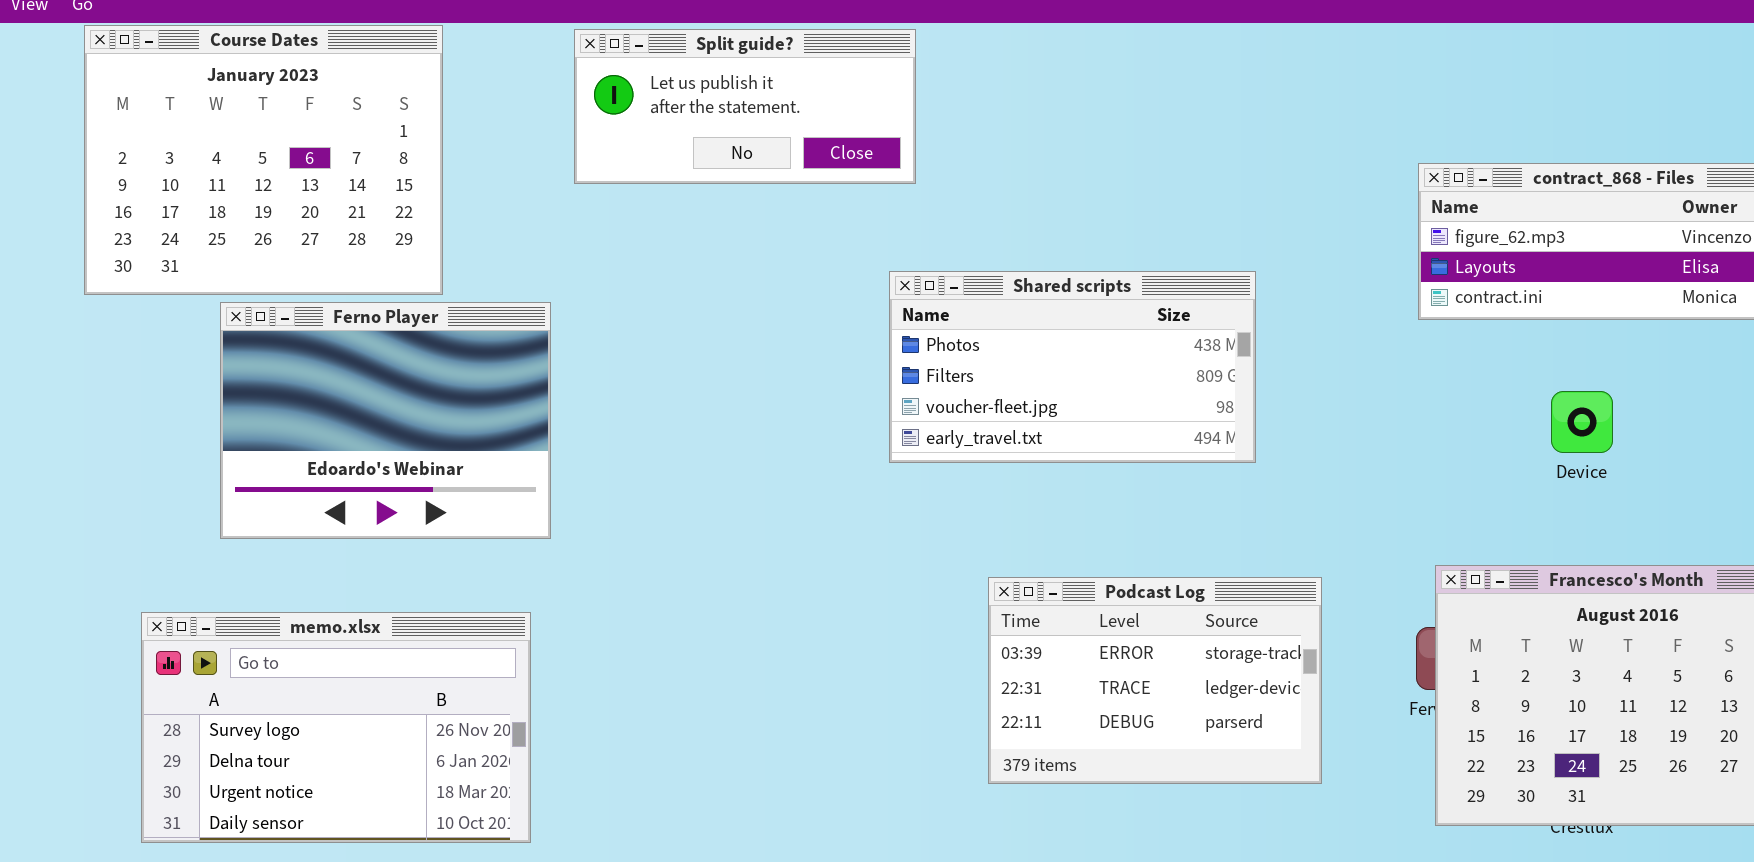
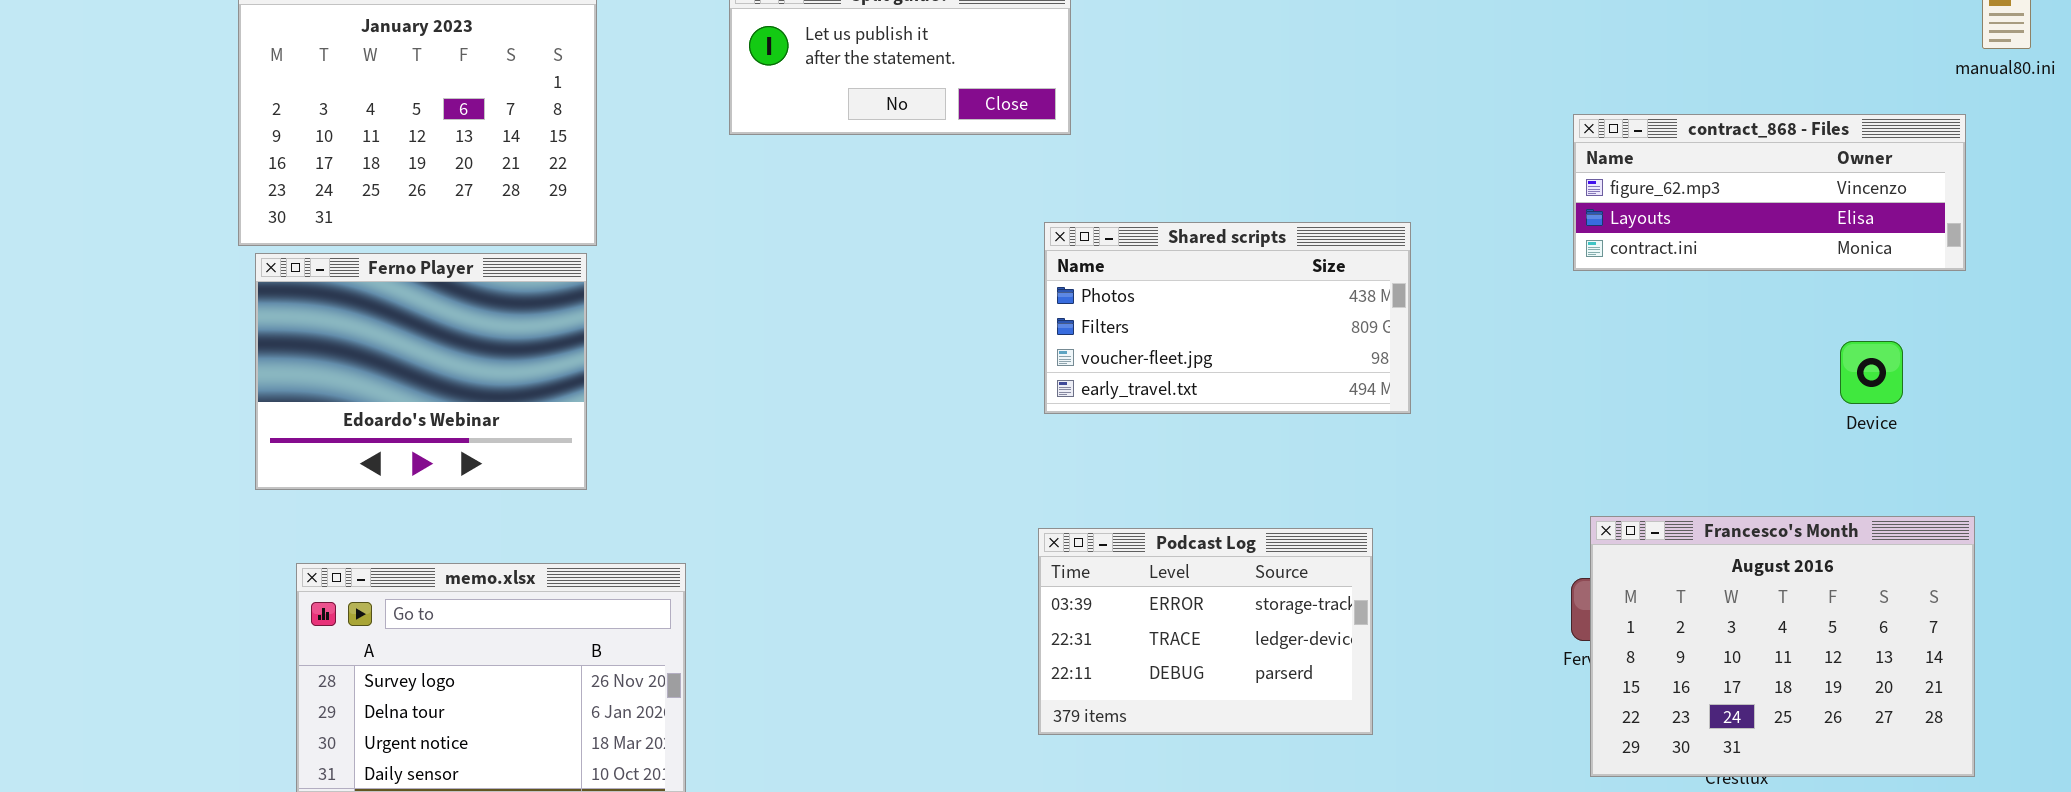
Ferno Player: [220,302,551,539] -> [255,253,587,490], moved
Device: [1551,391,1613,453] -> [1840,341,1903,404], moved
Podcast Log: [988,577,1322,784] -> [1038,528,1373,735], moved

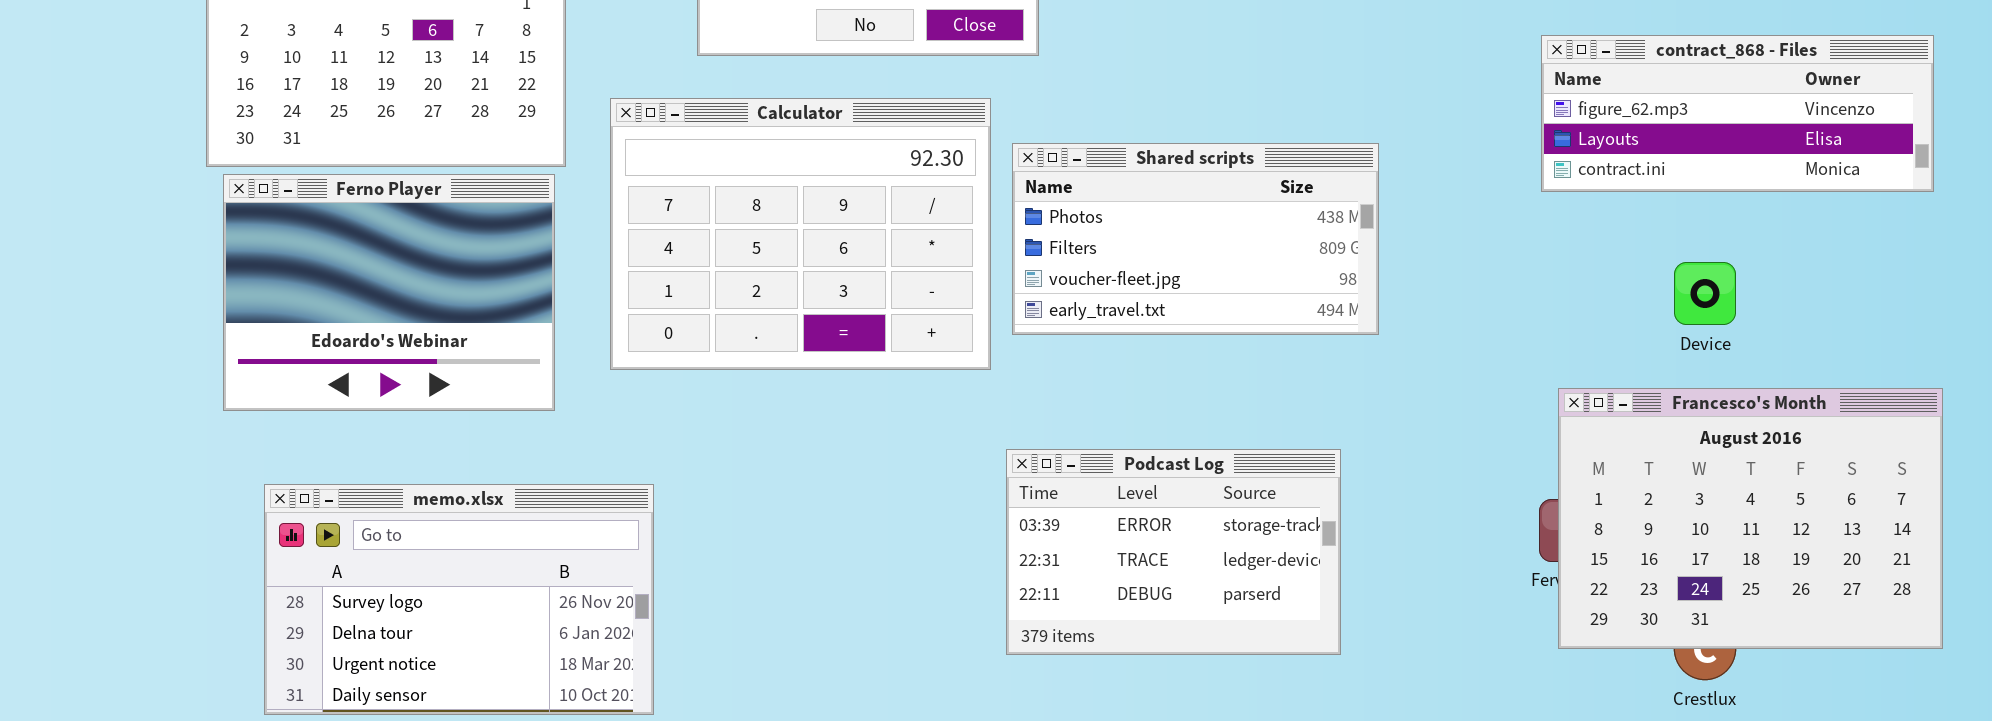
Calculator: none -> [610,98,991,370], opened
Device: [1840,341,1903,404] -> [1674,262,1736,325], moved
Francesco's Month: [1590,516,1975,777] -> [1558,388,1943,649], moved

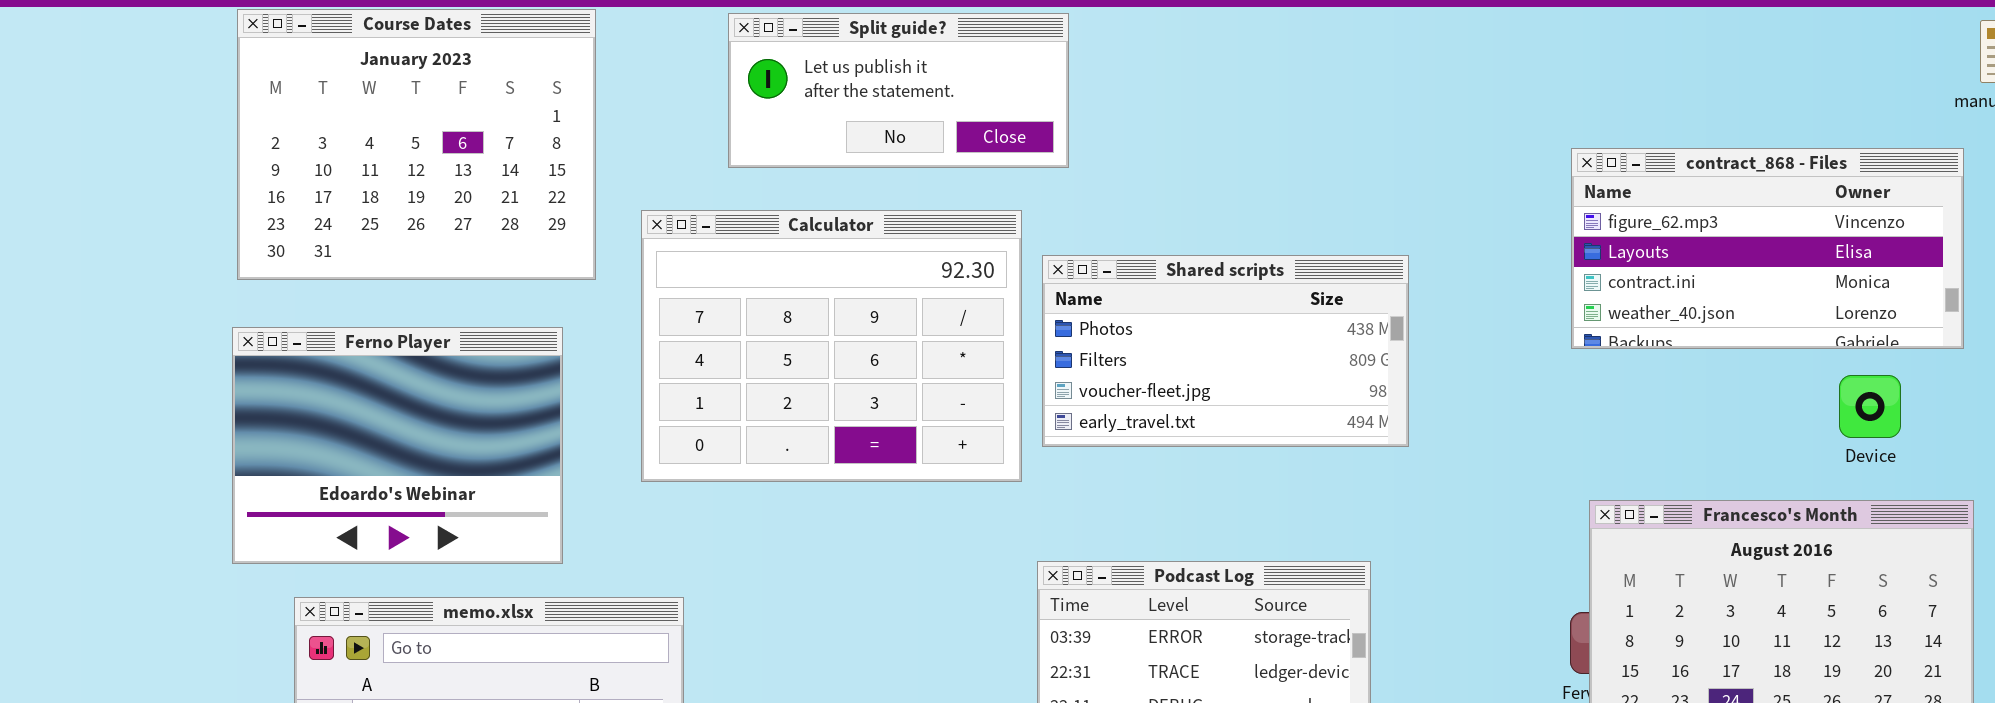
contract_868 - Files: [1541,35,1934,192] -> [1571,148,1964,349], resized
Ferno Player: [223,174,555,411] -> [232,327,563,564], moved
Device: [1674,262,1736,325] -> [1839,375,1901,438], moved

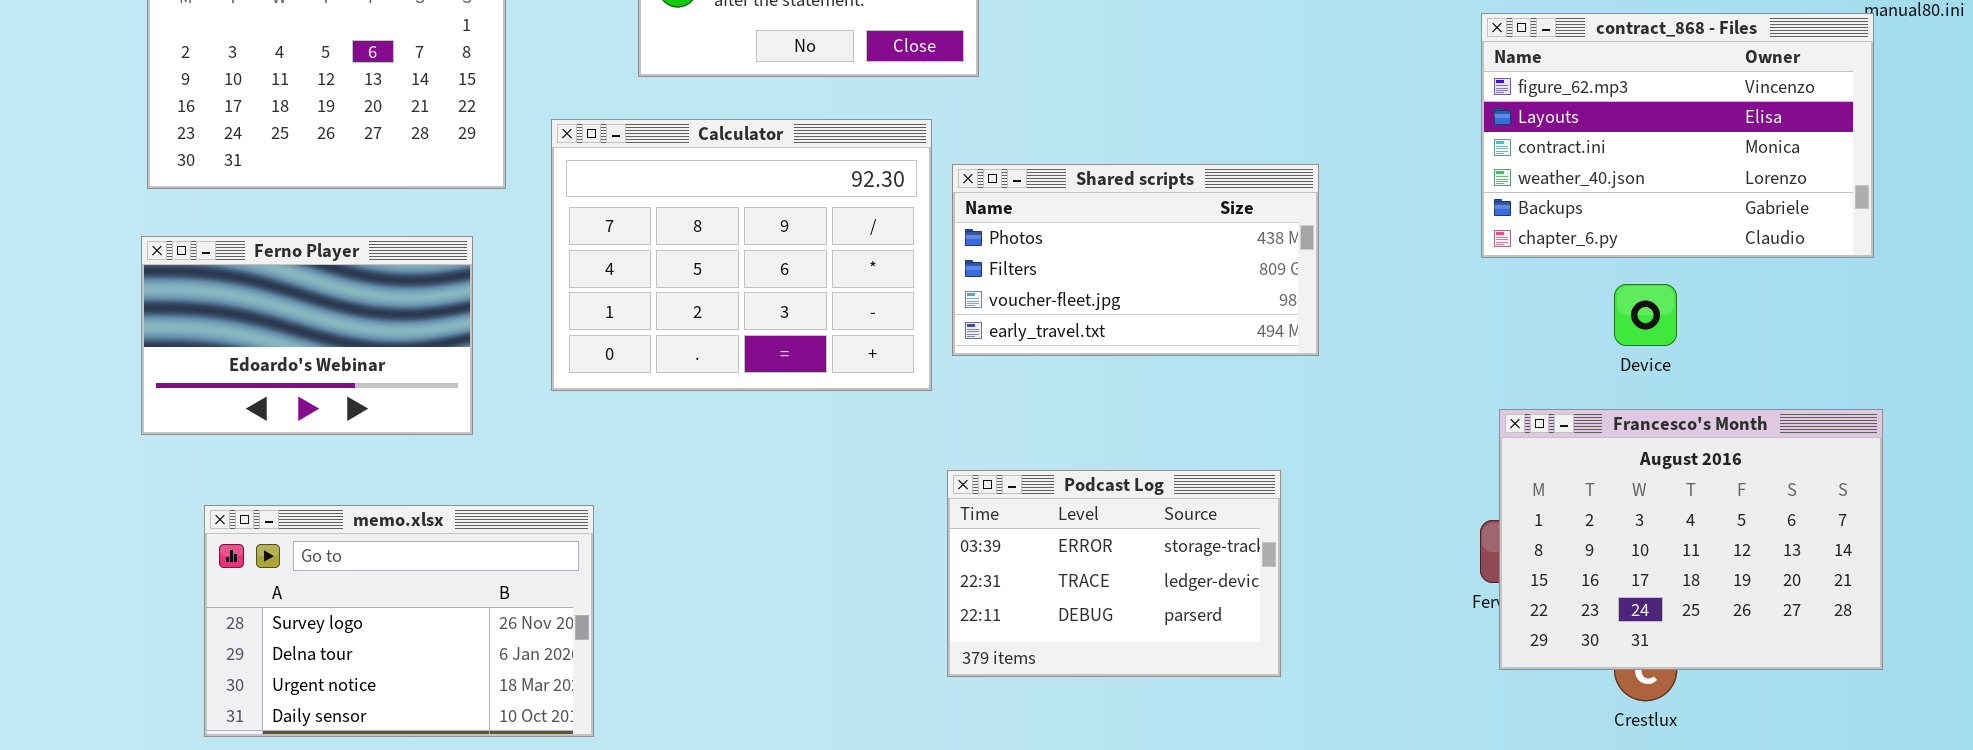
contract_868 - Files: [1571,148,1964,349] -> [1481,13,1874,258], resized
Ferno Player: [232,327,563,564] -> [141,236,473,435], resized
Device: [1839,375,1901,438] -> [1614,284,1677,346], moved

